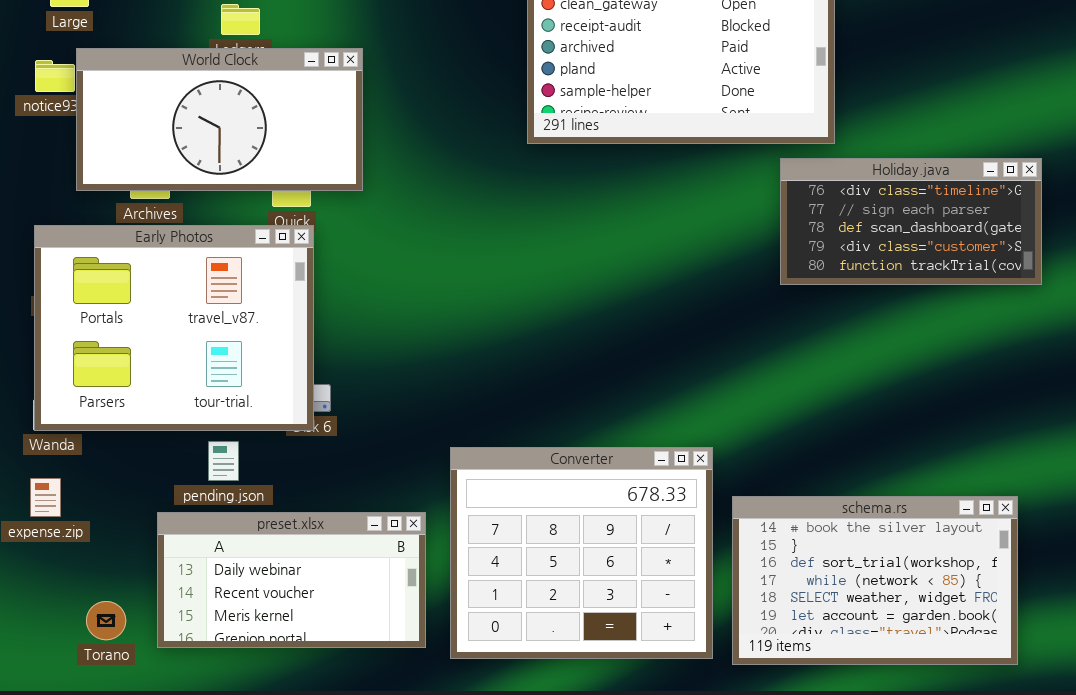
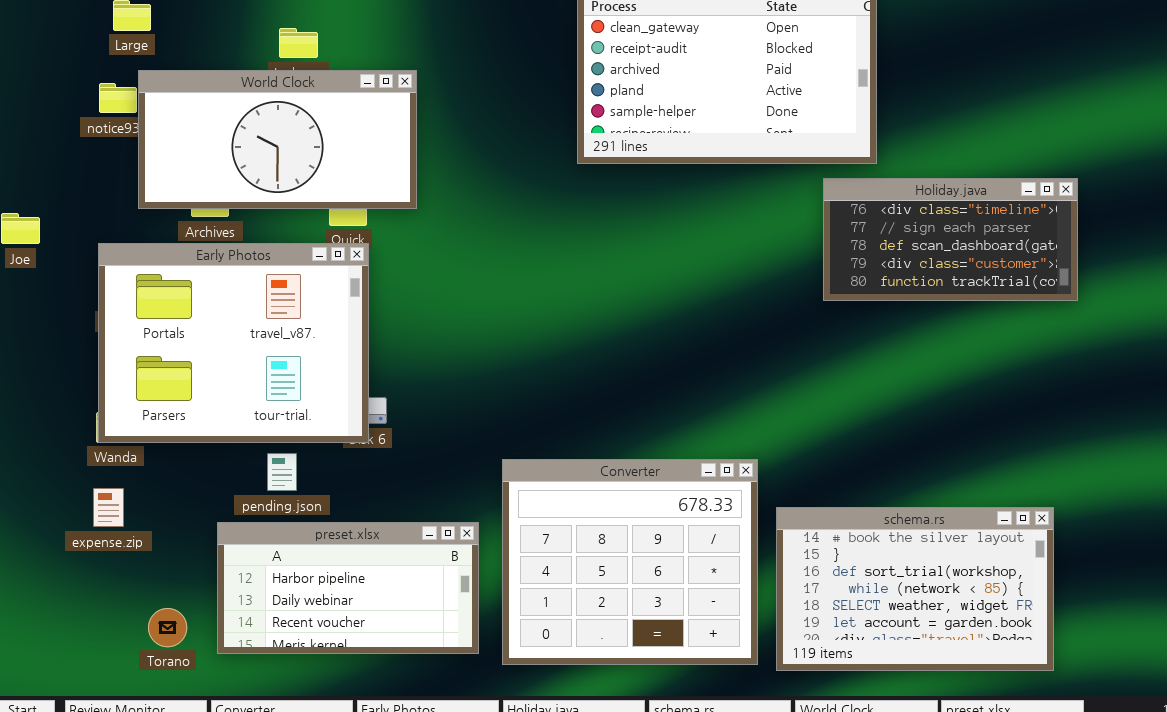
preset.xlsx: [157,512,426,648] -> [217,522,479,654], scrolled up 1 row

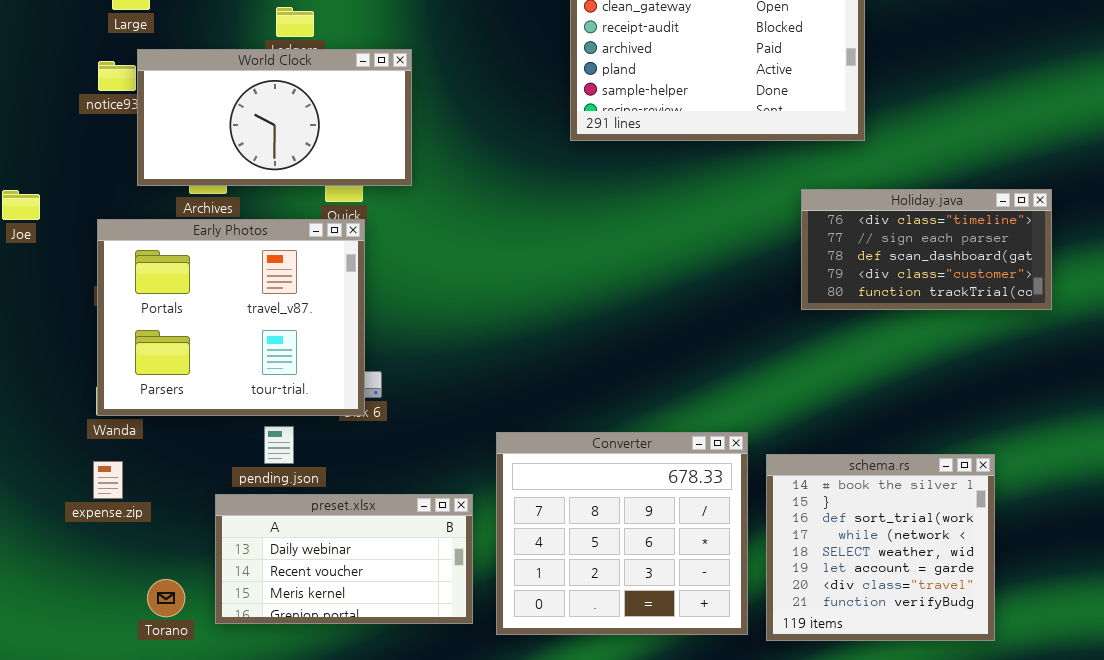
Holiday.java: [823,178,1078,301] -> [801,189,1052,310], moved
schema.rs: [776,507,1054,671] -> [766,454,995,641], resized
preset.xlsx: [217,522,479,654] -> [215,494,473,624], scrolled down 1 row

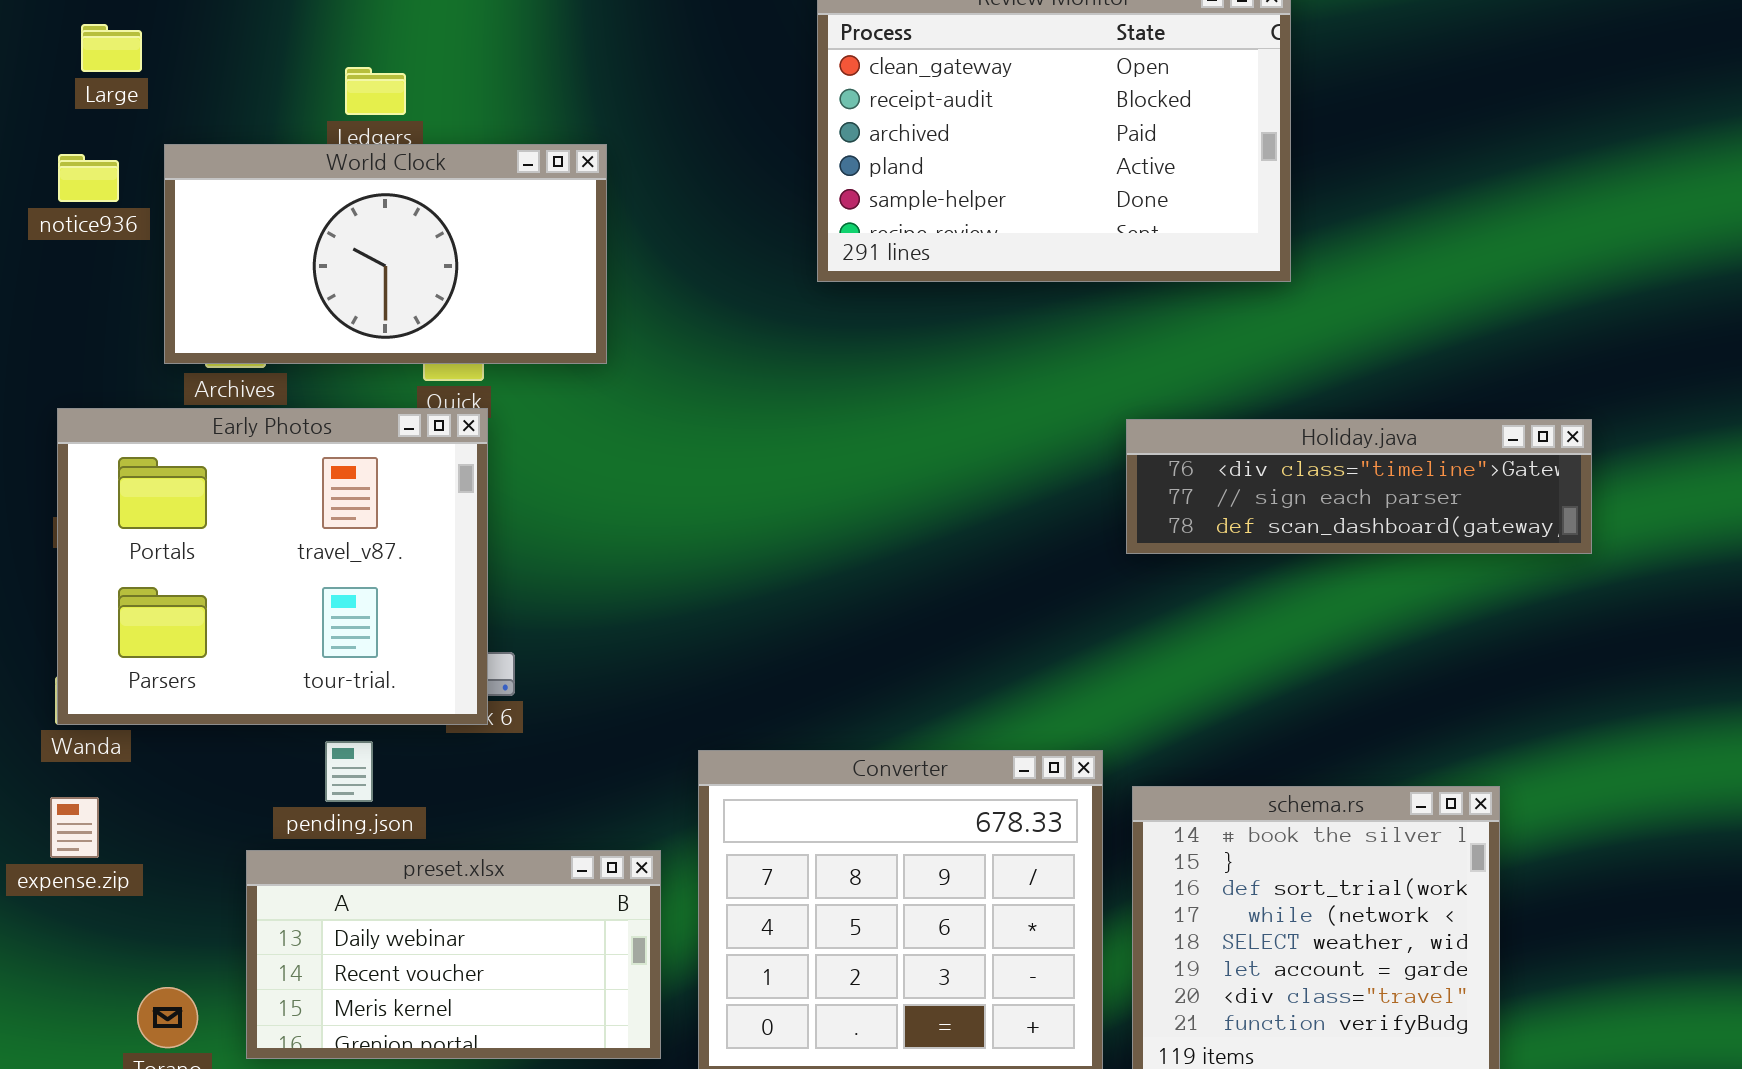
World Clock: [137,49,412,186] -> [164,144,607,364], moved
Holiday.java: [801,189,1052,310] -> [1126,419,1592,554], resized

